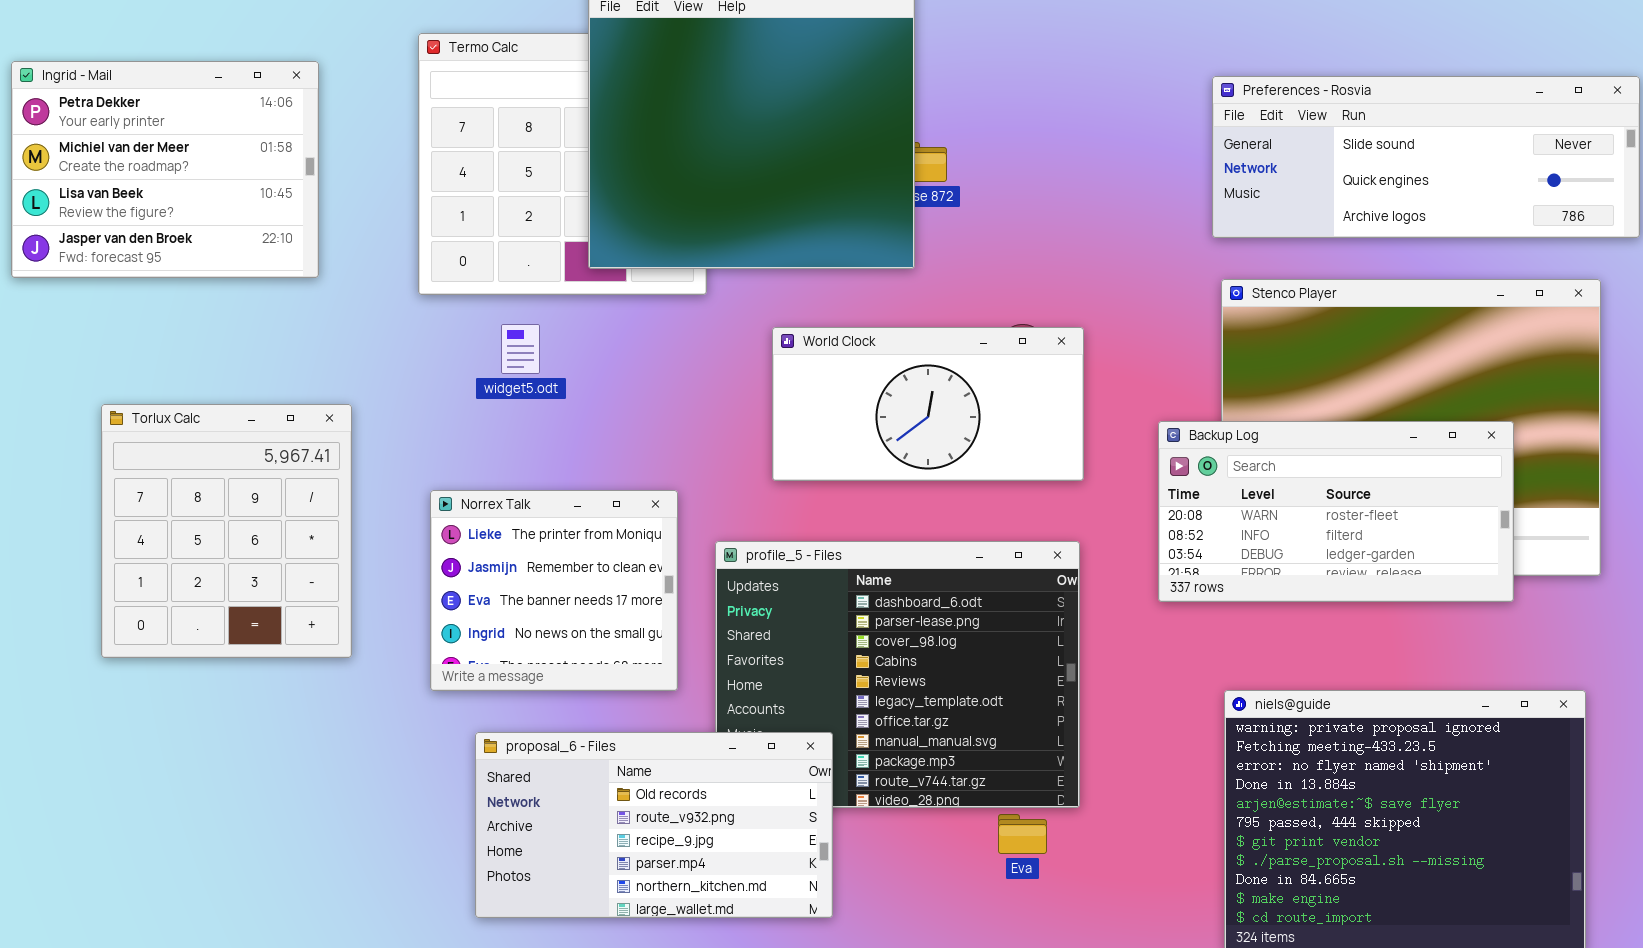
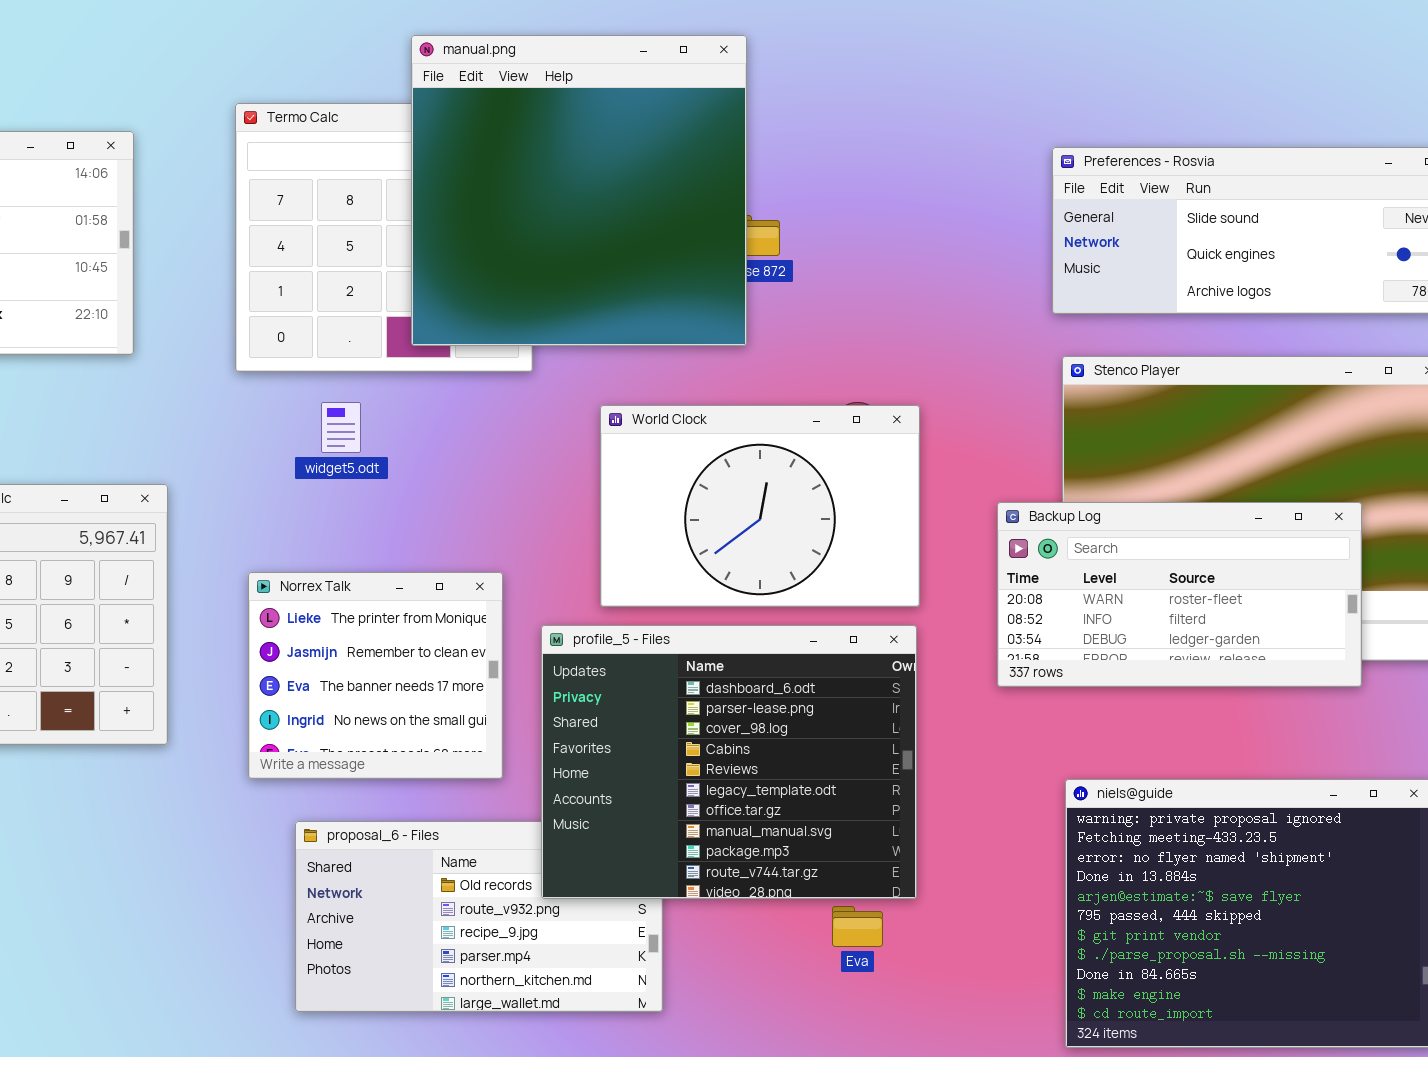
World Clock: [772,327,1084,481] -> [600,405,920,607], resized
profile_5 - Files: [715,541,1080,808] -> [541,625,917,899], raised

